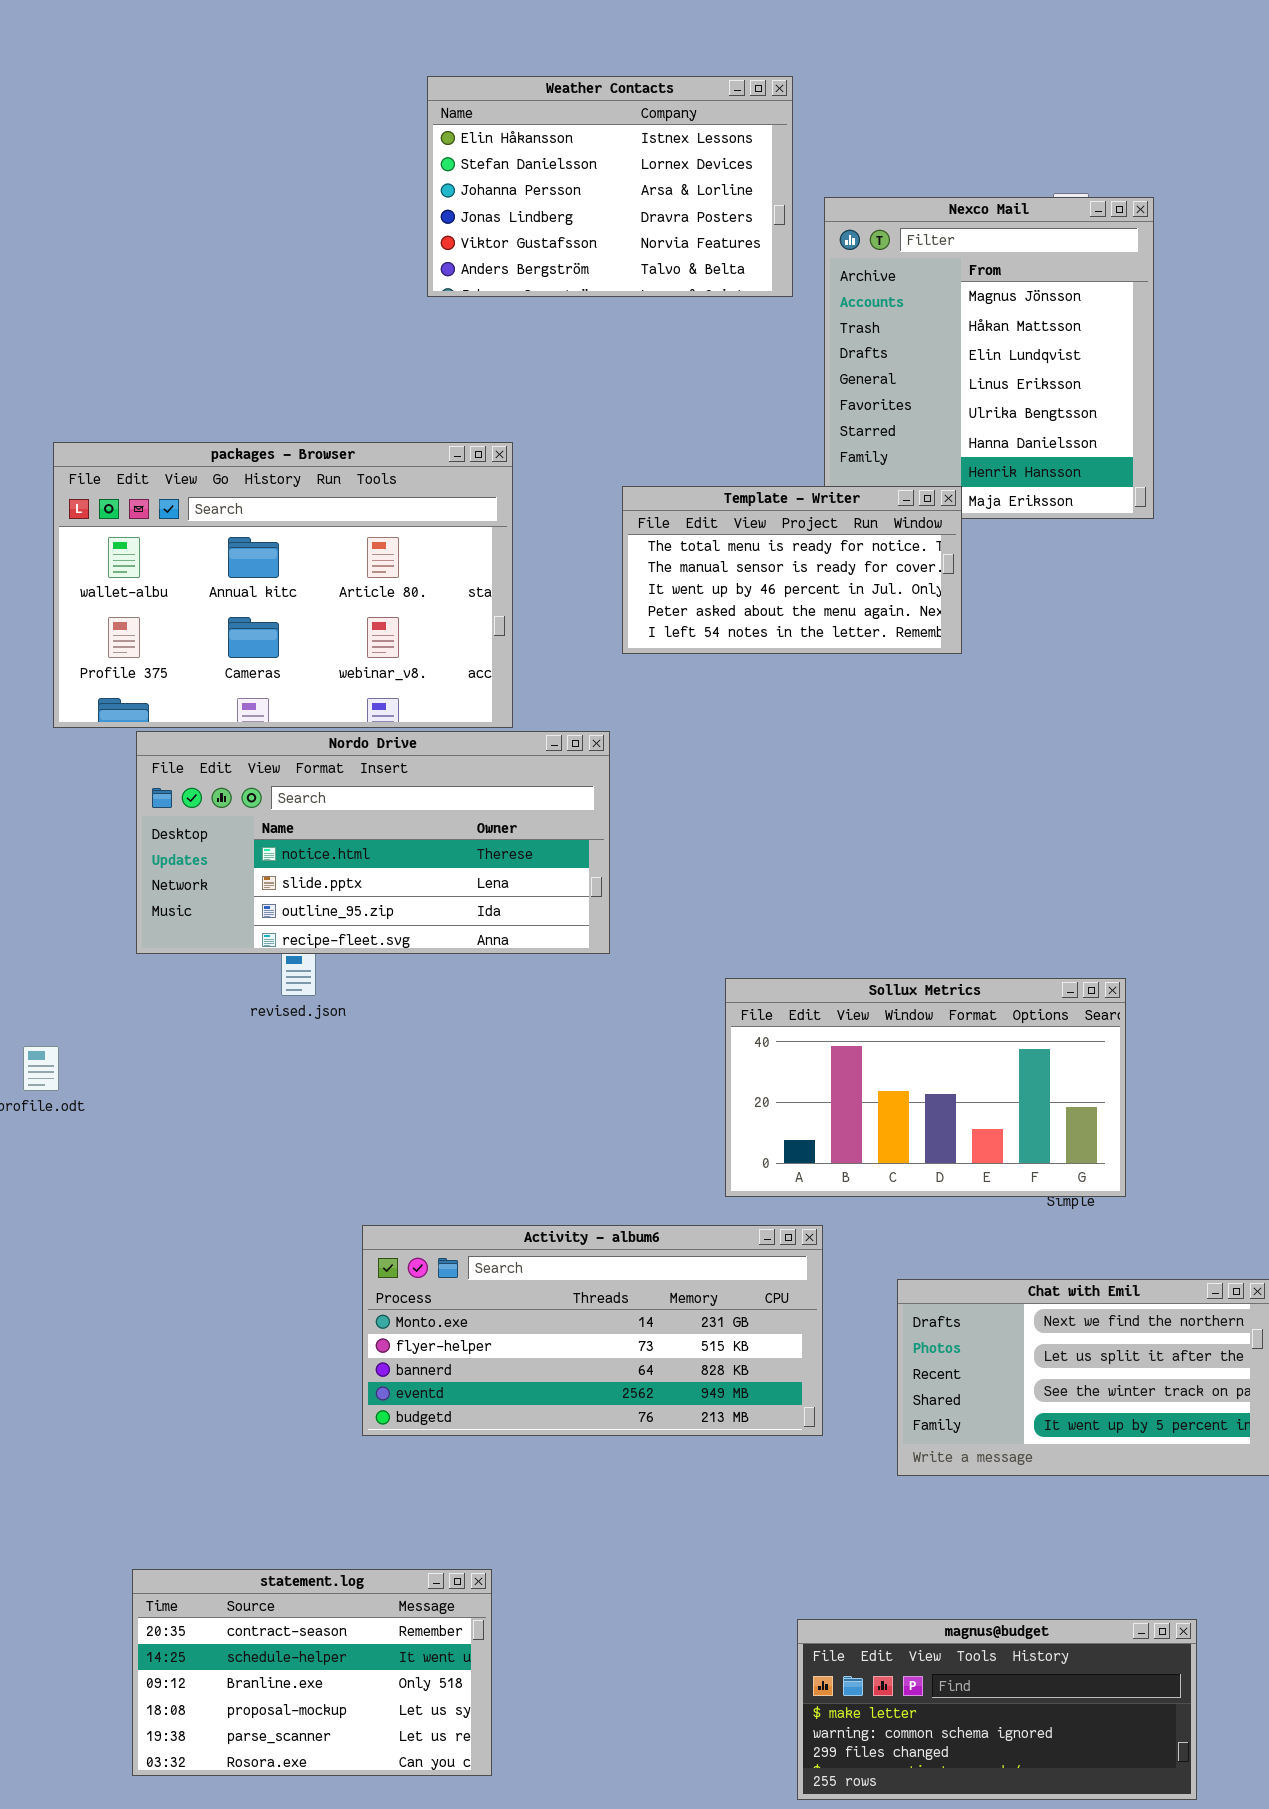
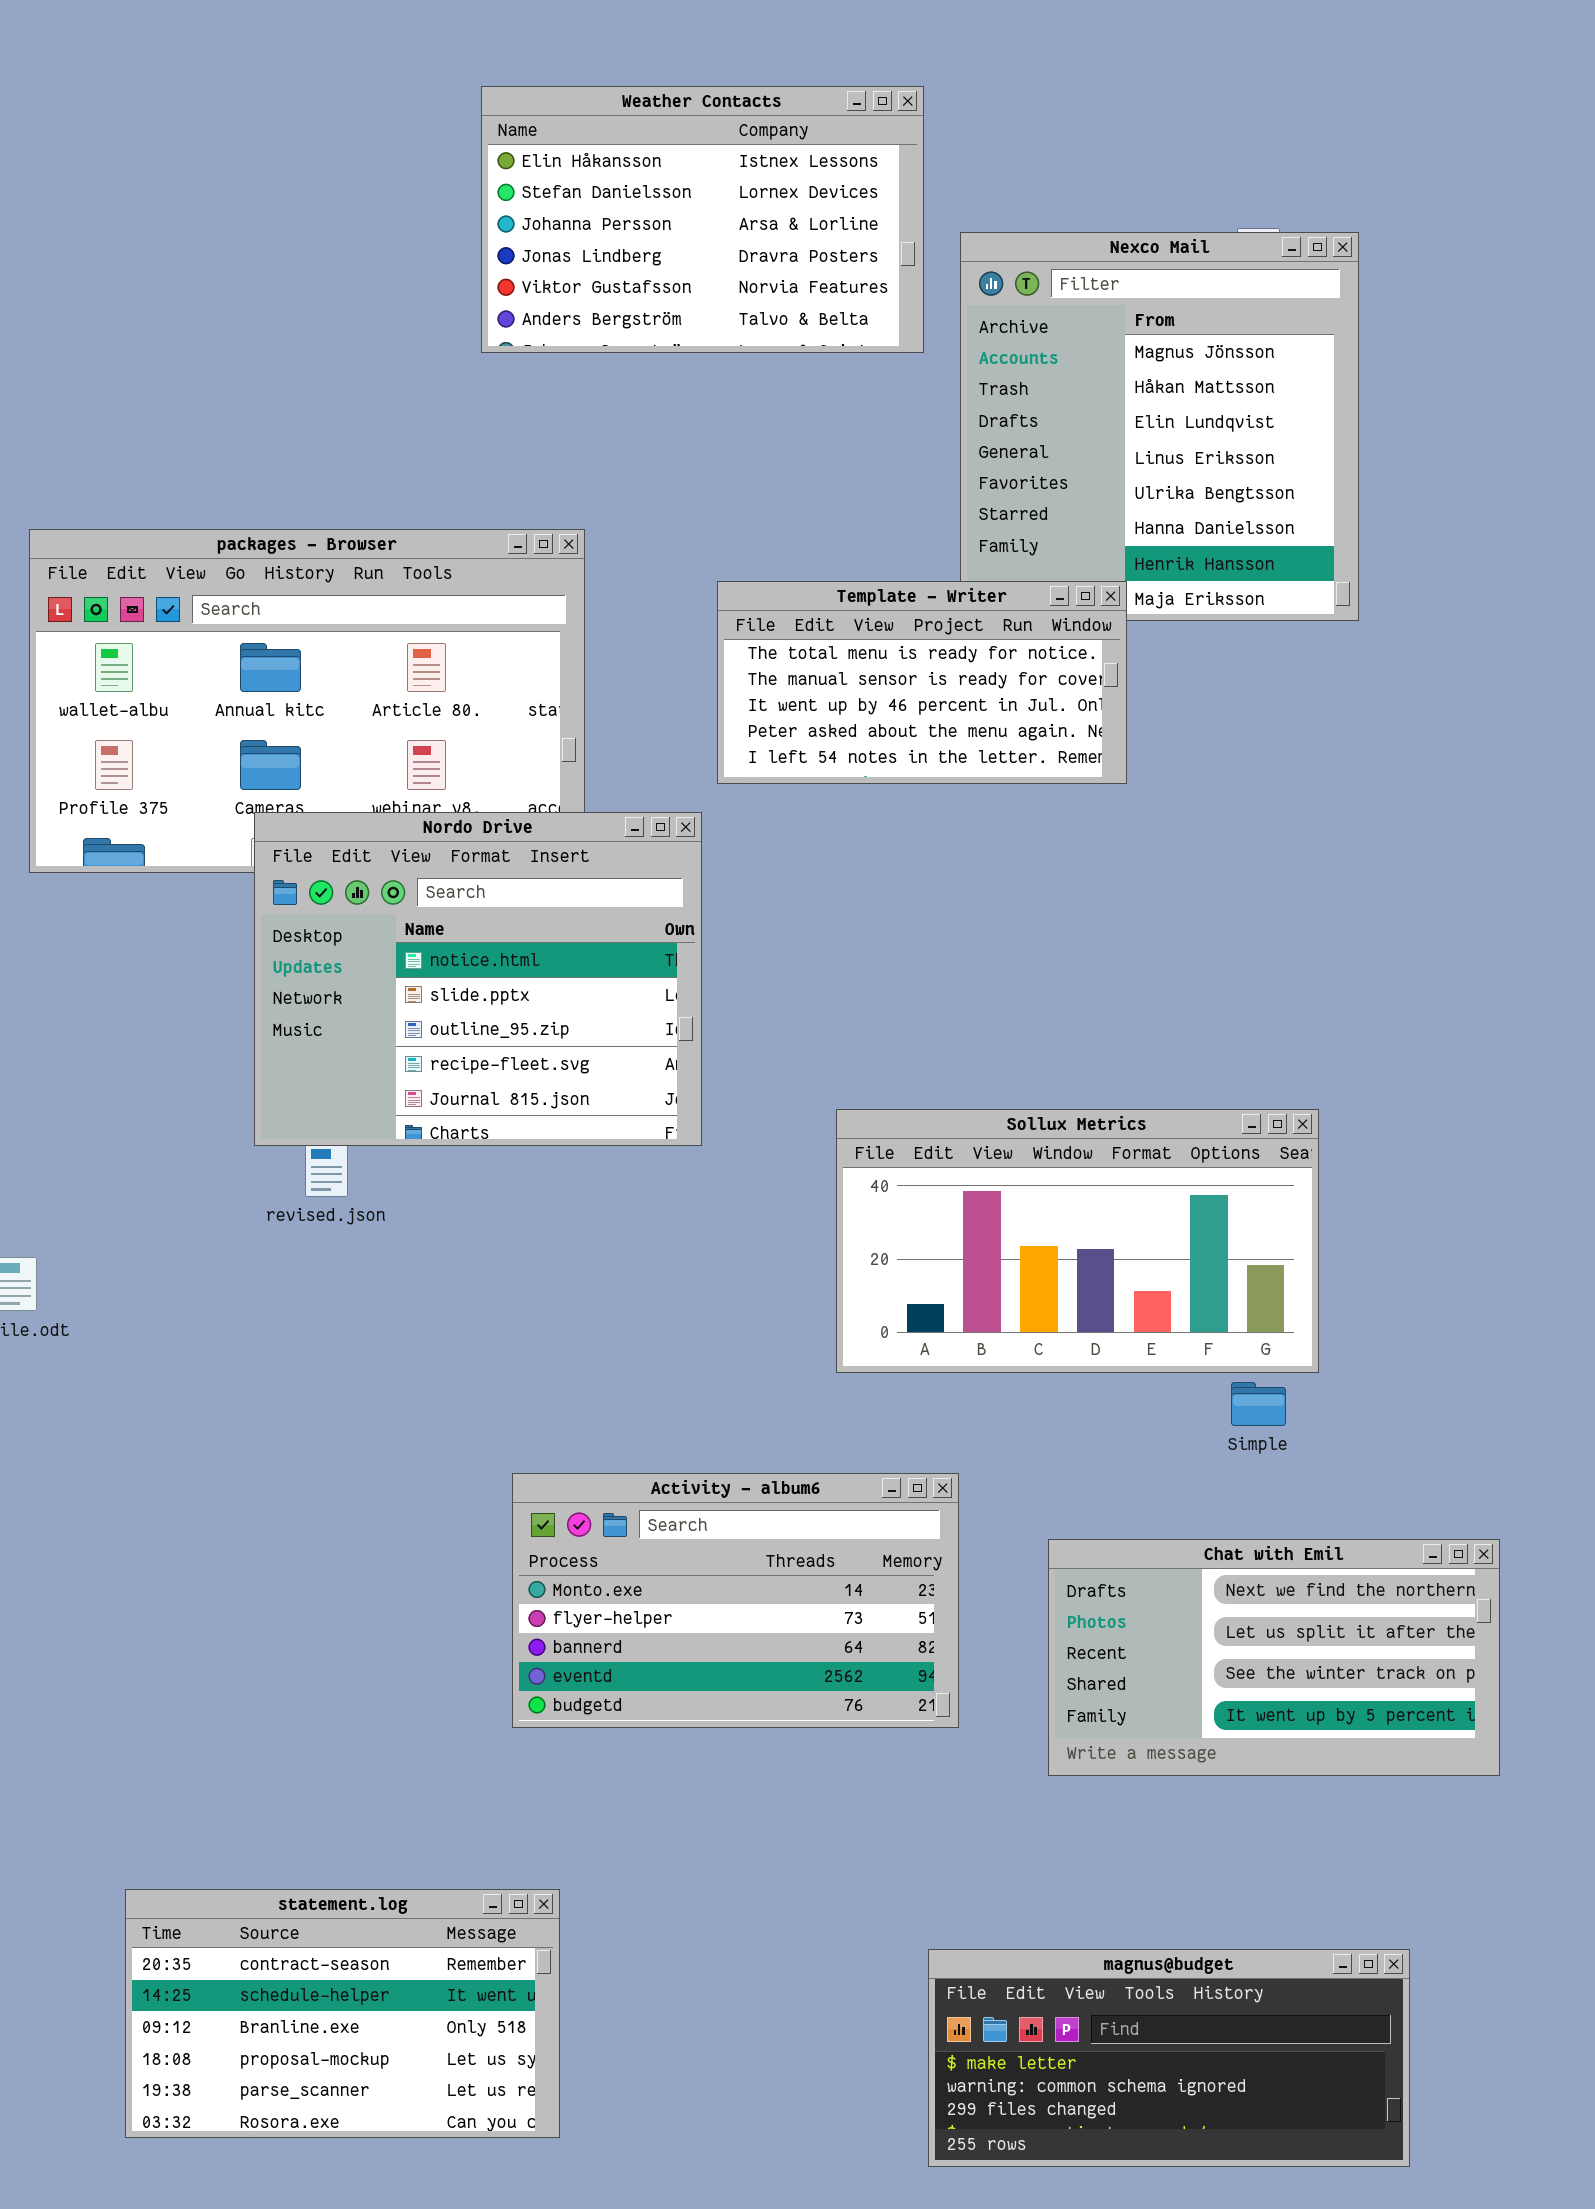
Nordo Drive: [136,731,610,954] -> [254,812,702,1146], resized
Sollux Metrics: [725,978,1126,1197] -> [836,1109,1319,1373], moved
Activity - album6: [362,1225,823,1436] -> [512,1473,959,1728], resized

